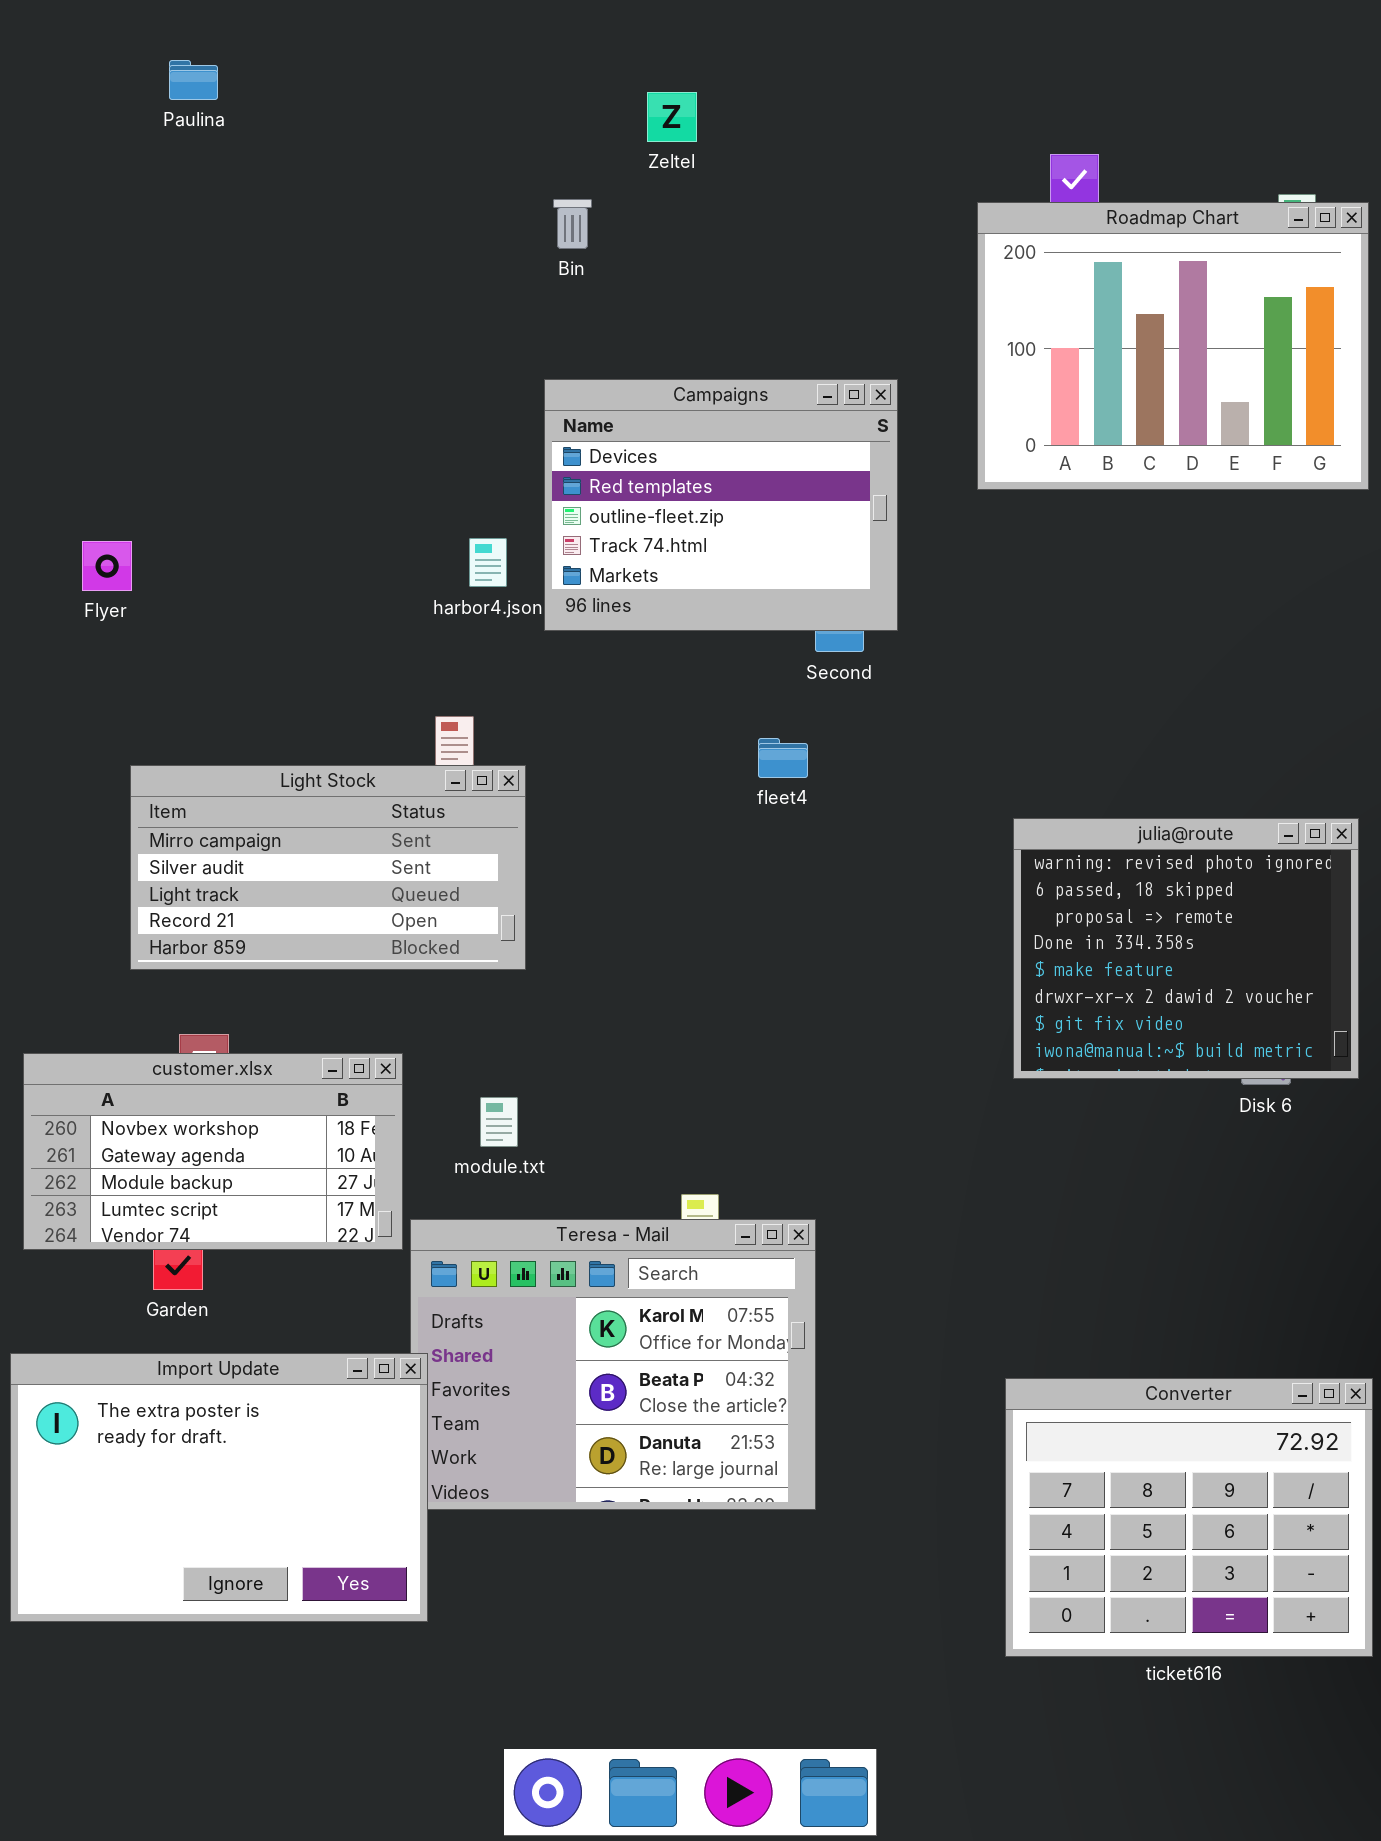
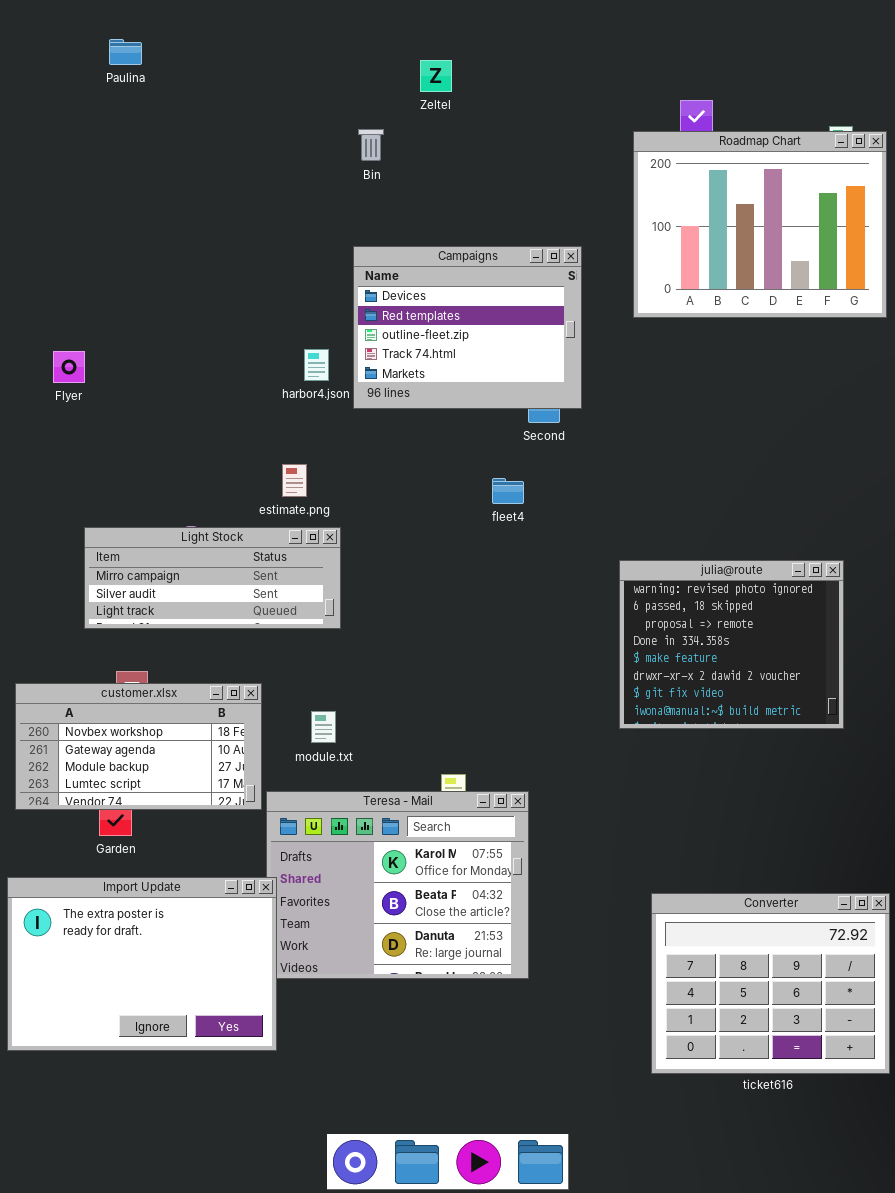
Light Stock: [130,765,526,970] -> [84,527,341,629], resized
julia@route: [1013,818,1359,1079] -> [619,560,844,729], moved

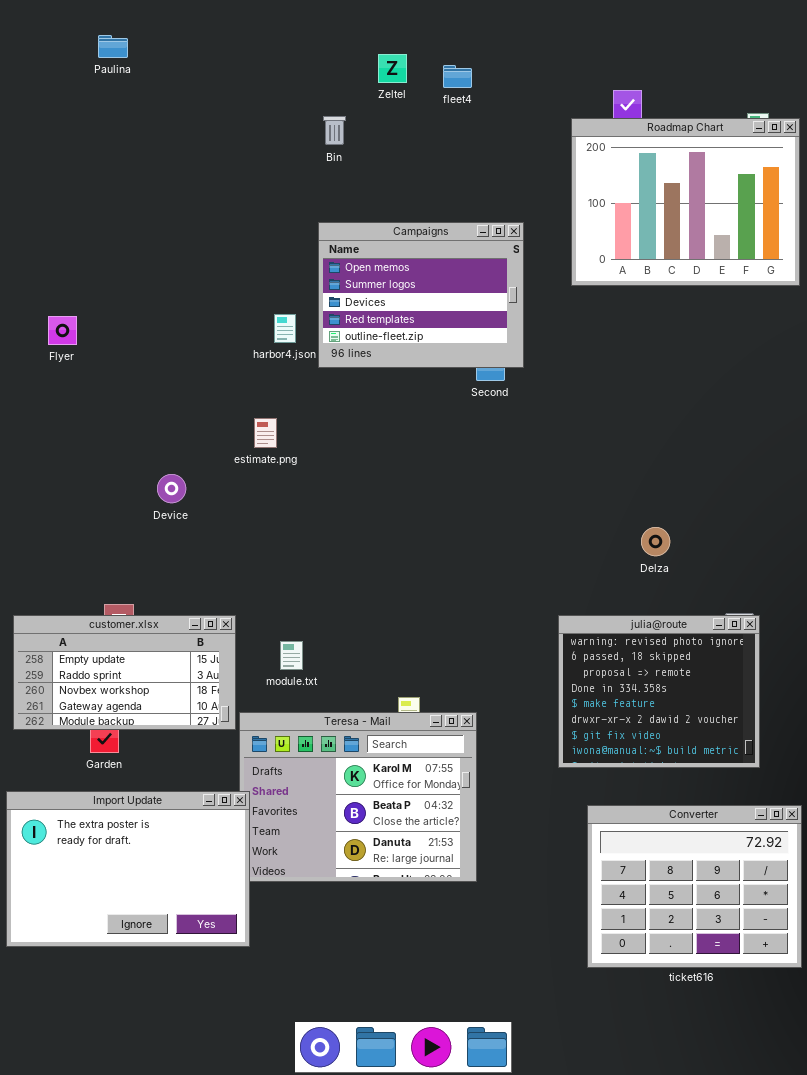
Campaigns: [353,246,582,409] -> [318,222,524,368], scrolled up 2 rows
fleet4: [492,478,524,504] -> [443,65,472,88], moved
Light Stock: [84,527,341,629] -> none, closed
julia@route: [619,560,844,729] -> [558,615,760,768], moved
customer.xlsx: [15,683,262,810] -> [13,615,236,730], scrolled up 2 rows

